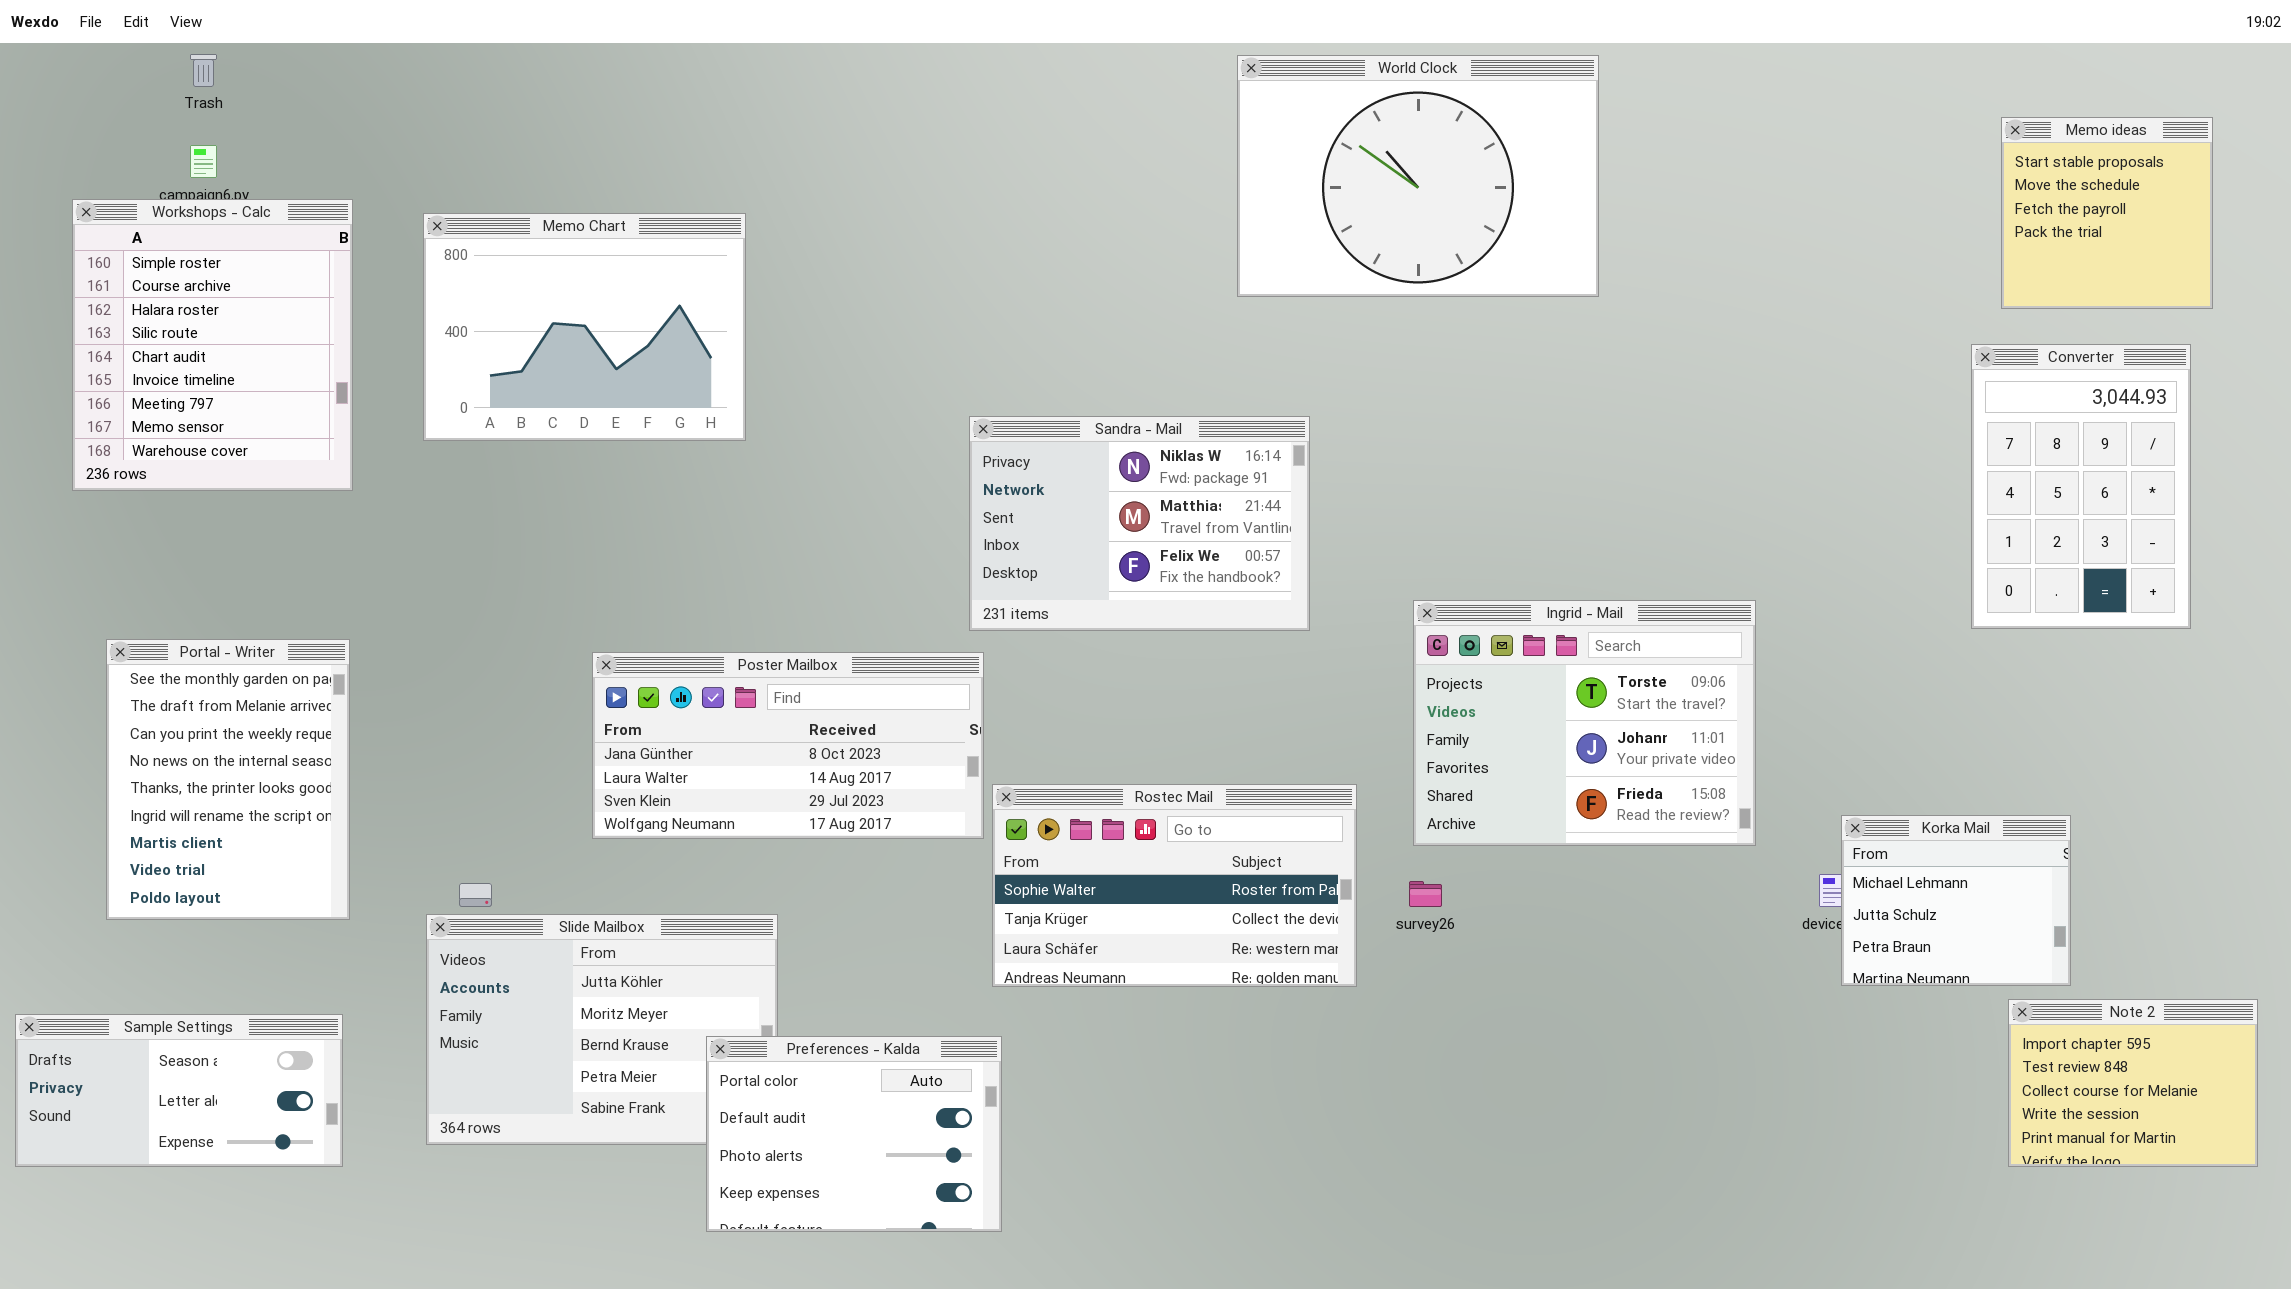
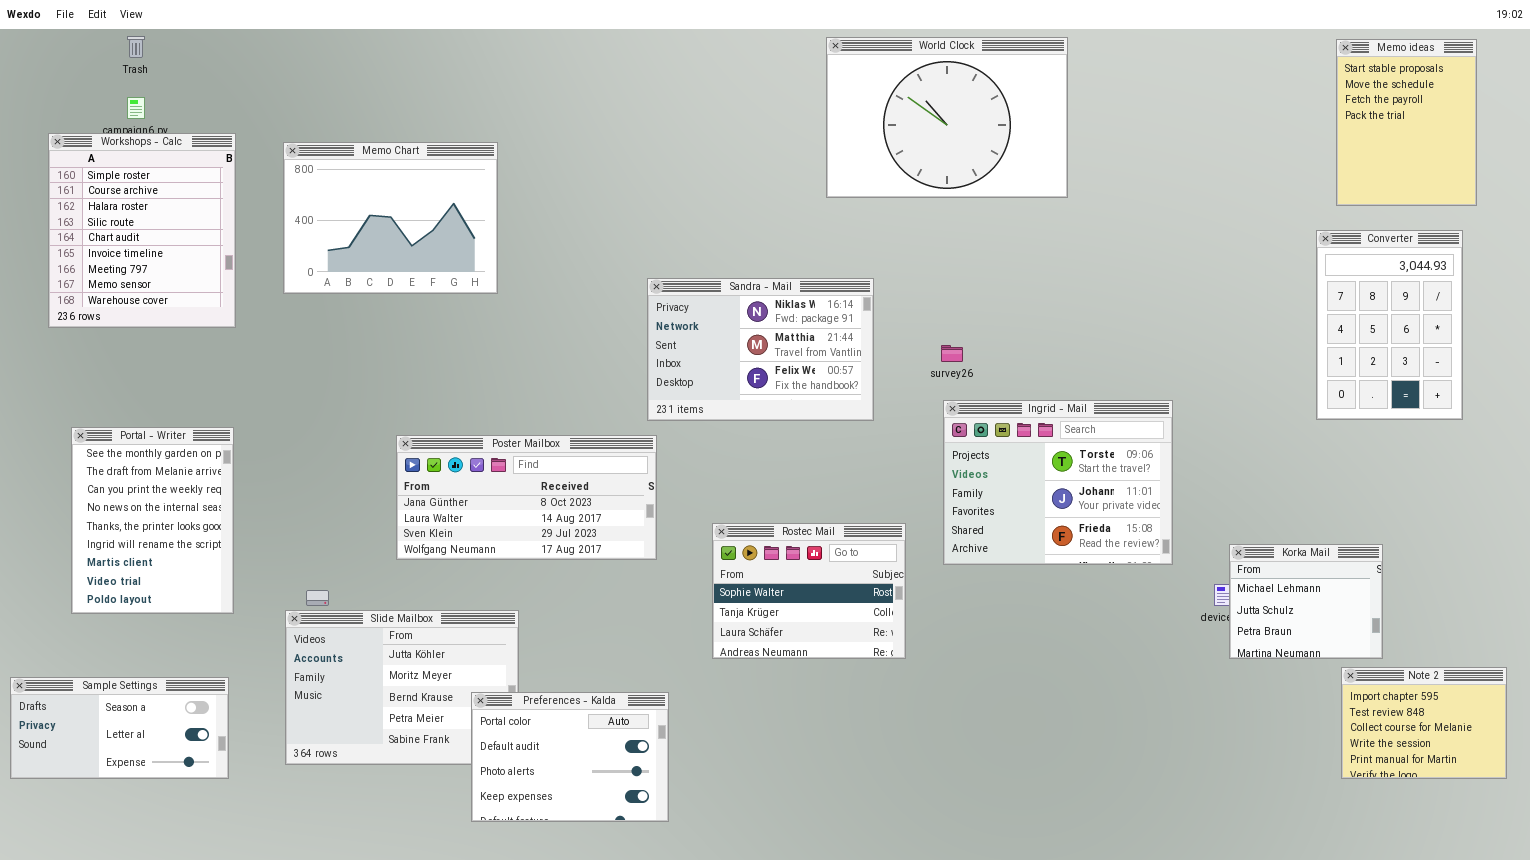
Memo ideas: [2001,117,2213,309] -> [1336,39,1477,206], resized
Rostec Mail: [992,784,1357,987] -> [712,523,906,659], resized
survey26: [1409,881,1442,907] -> [941,345,963,362], moved

